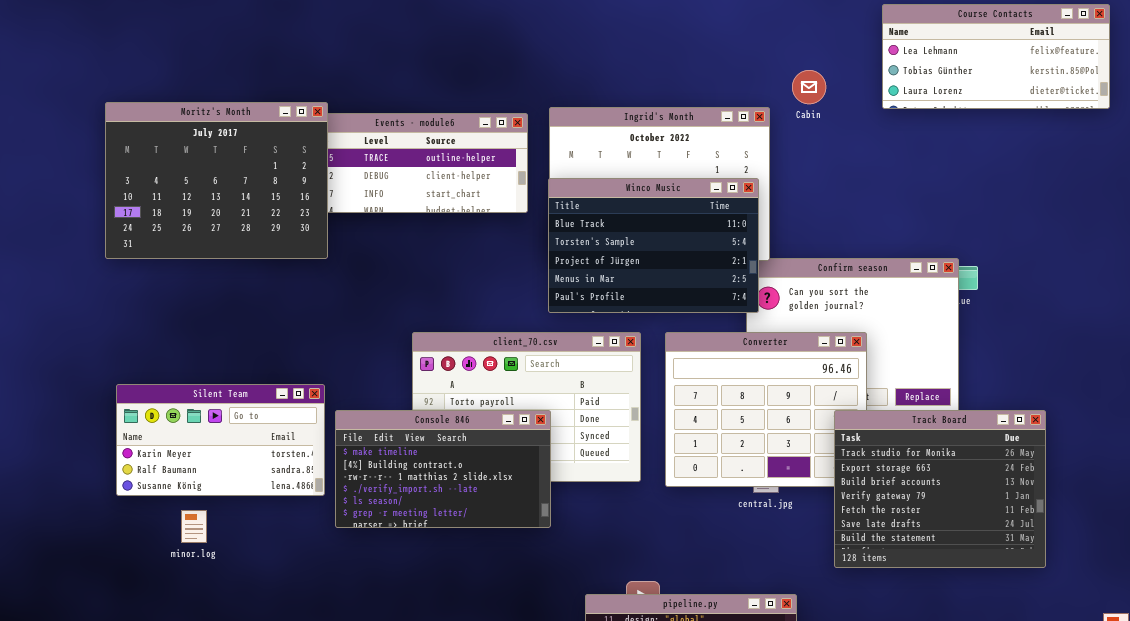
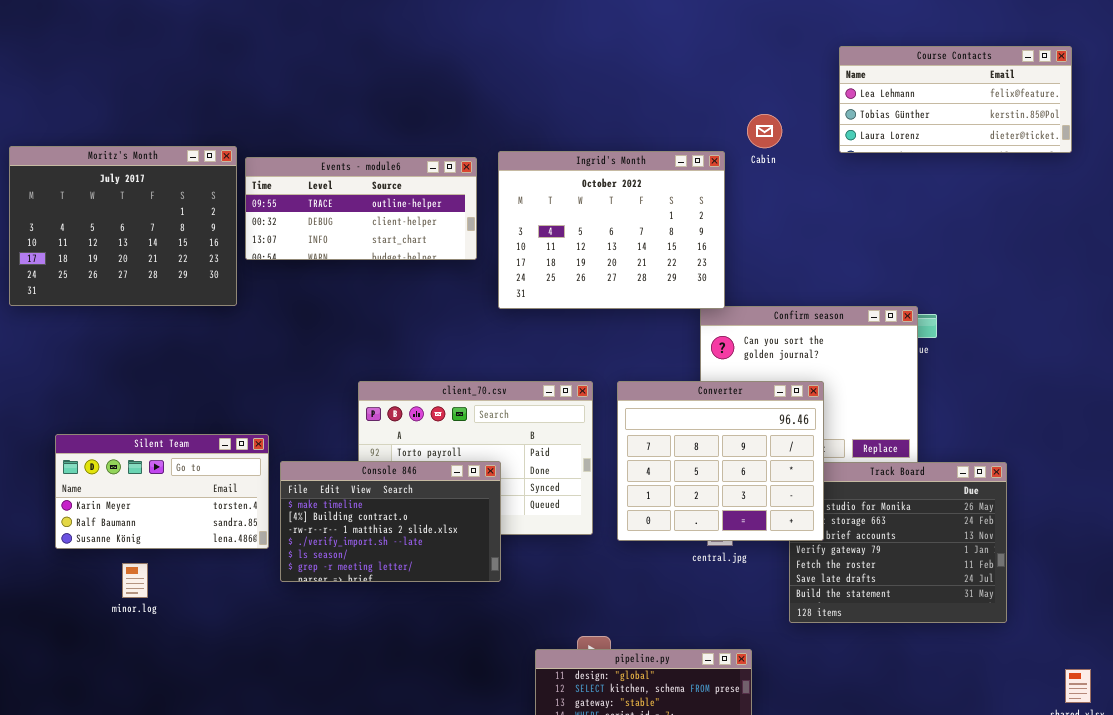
Moritz's Month: [105,102,328,259] -> [9,146,237,306], moved
Winco Music: [548,178,759,313] -> none, closed
Converter: [665,332,867,487] -> [617,381,824,541], raised

